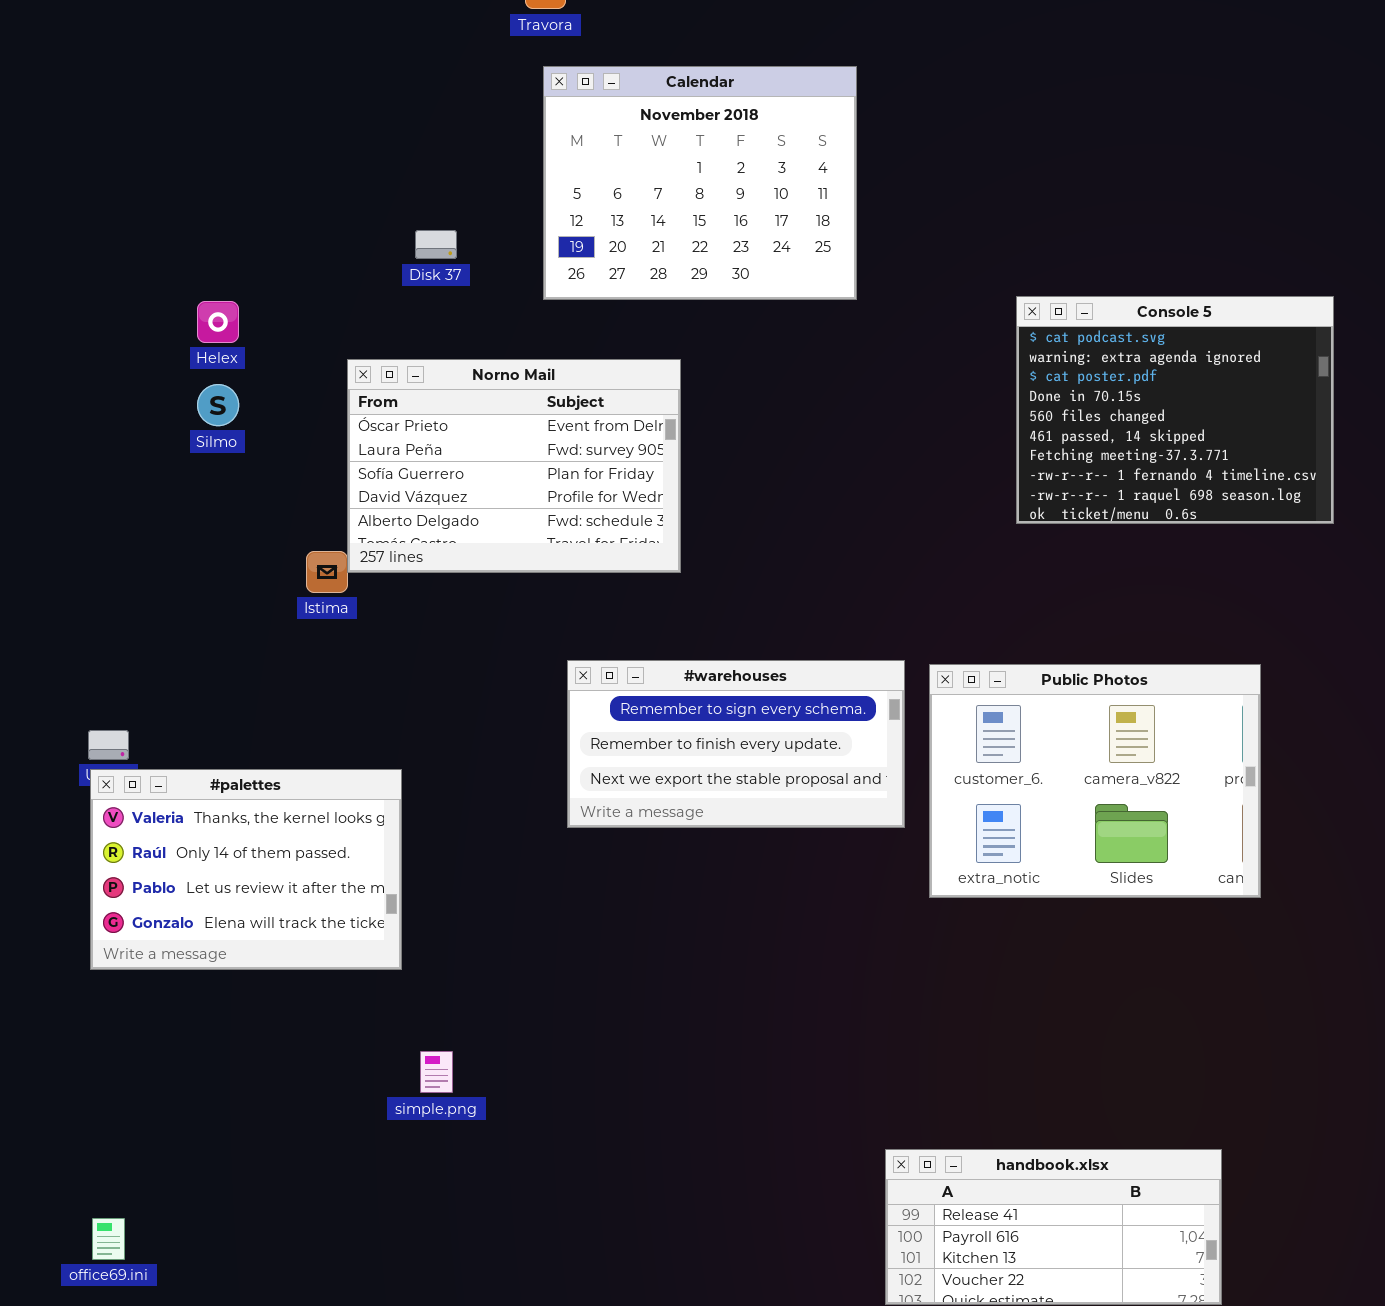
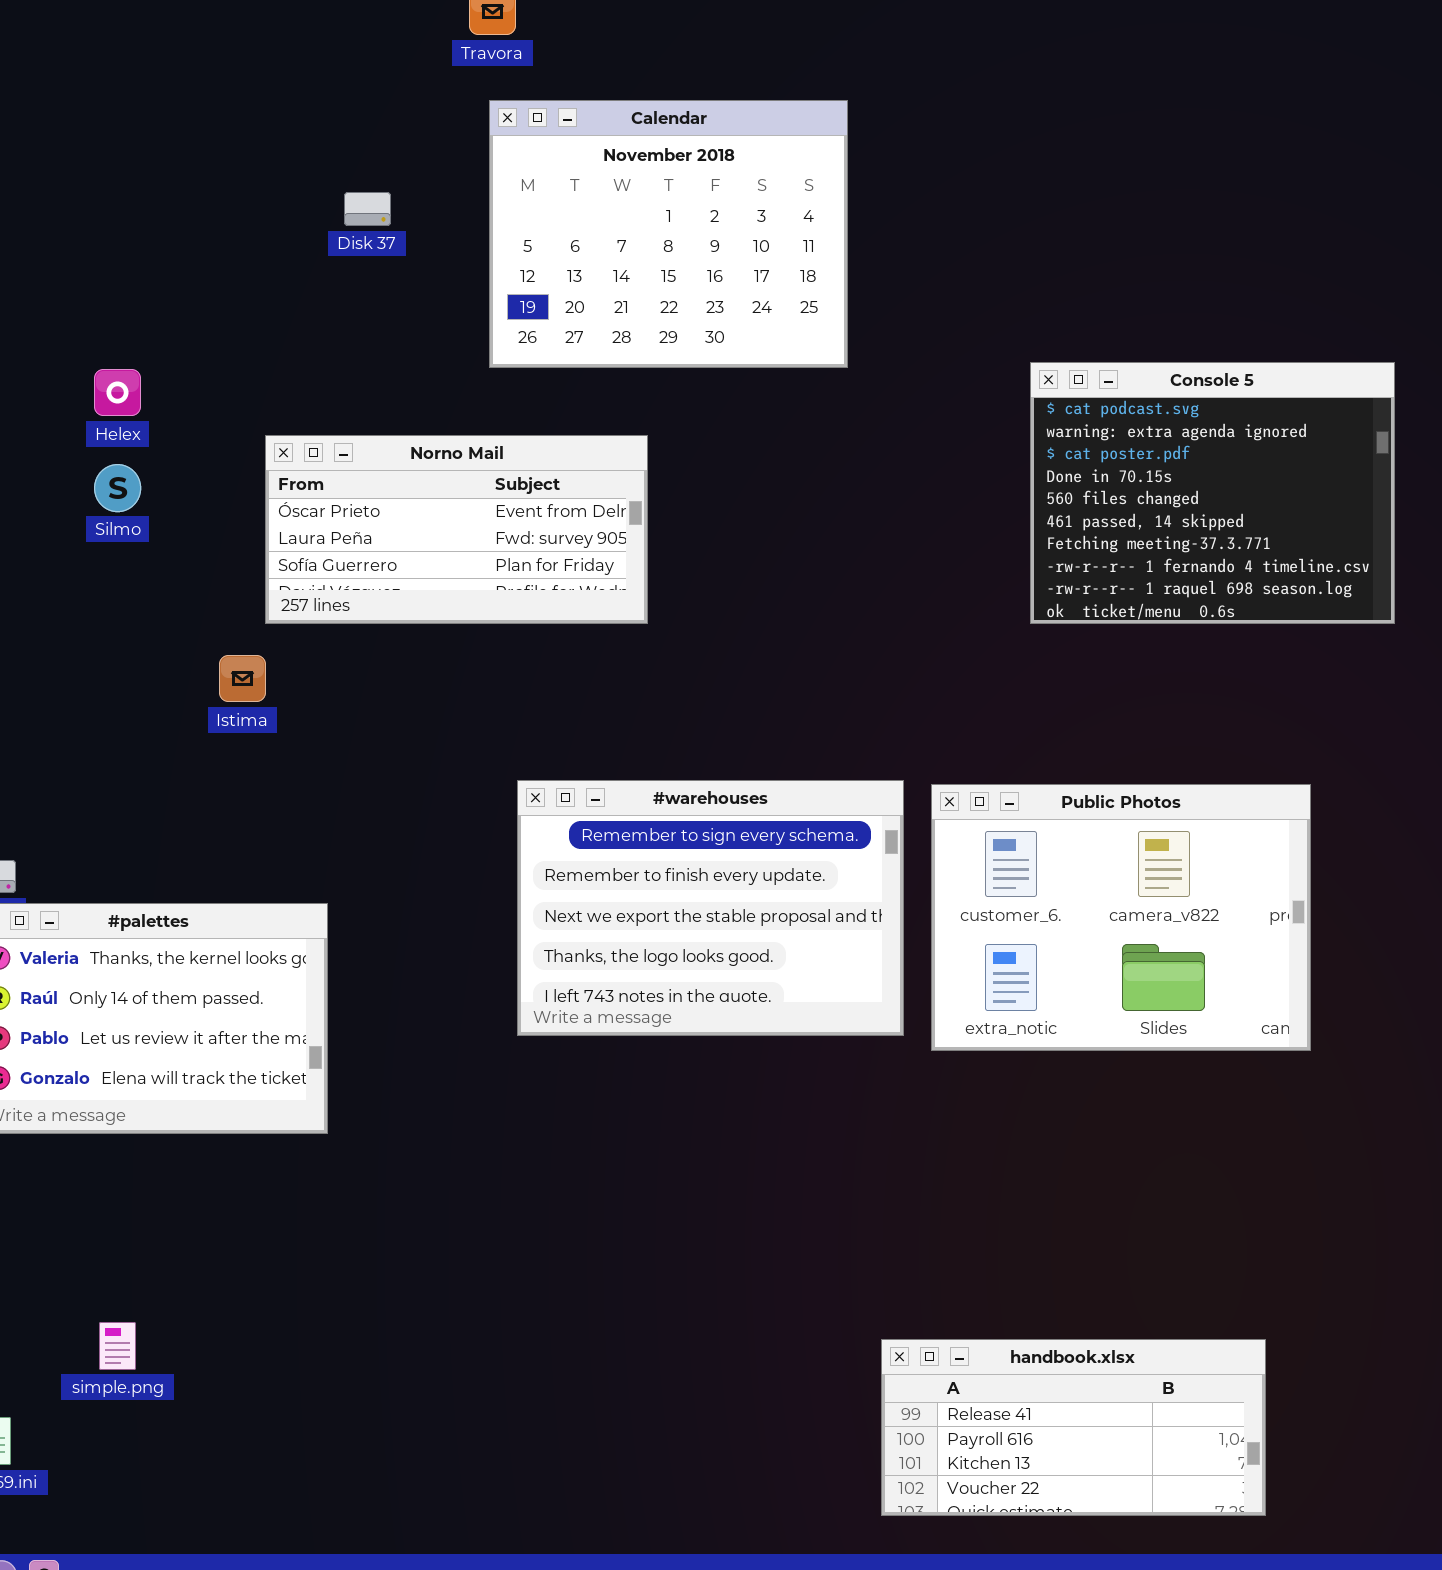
Disk 37: [415,230,457,259] -> [344,192,391,226], moved
Norno Mail: [347,359,681,573] -> [265,435,648,624], resized
#warehouses: [567,660,905,828] -> [517,780,904,1036], resized
simple.png: [420,1051,453,1093] -> [99,1322,136,1370], moved

